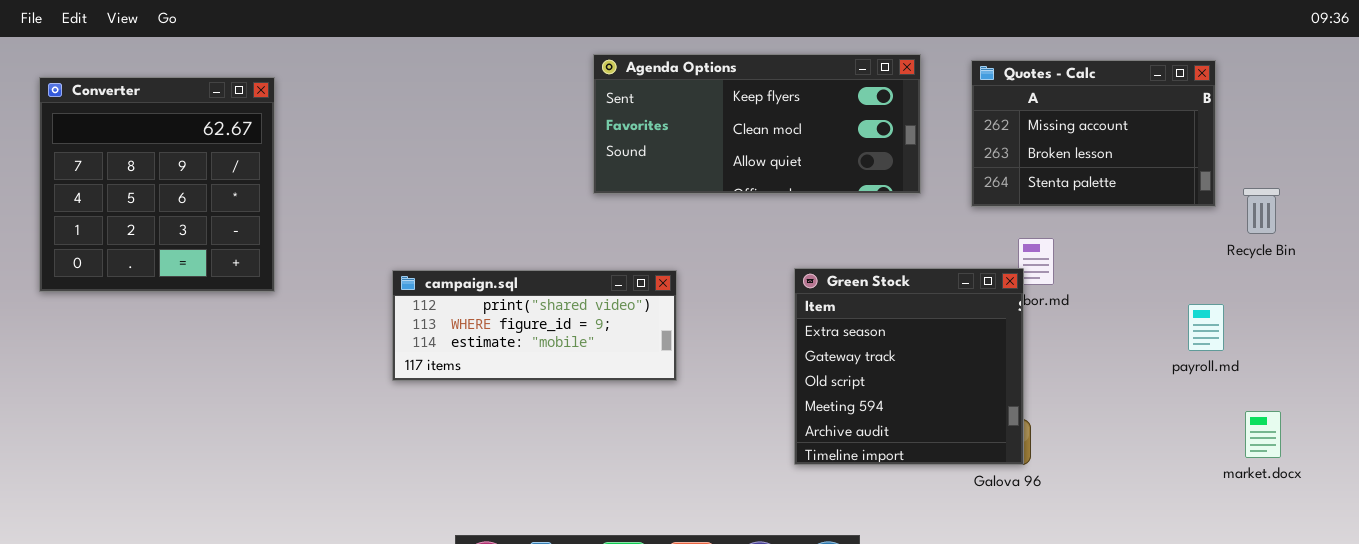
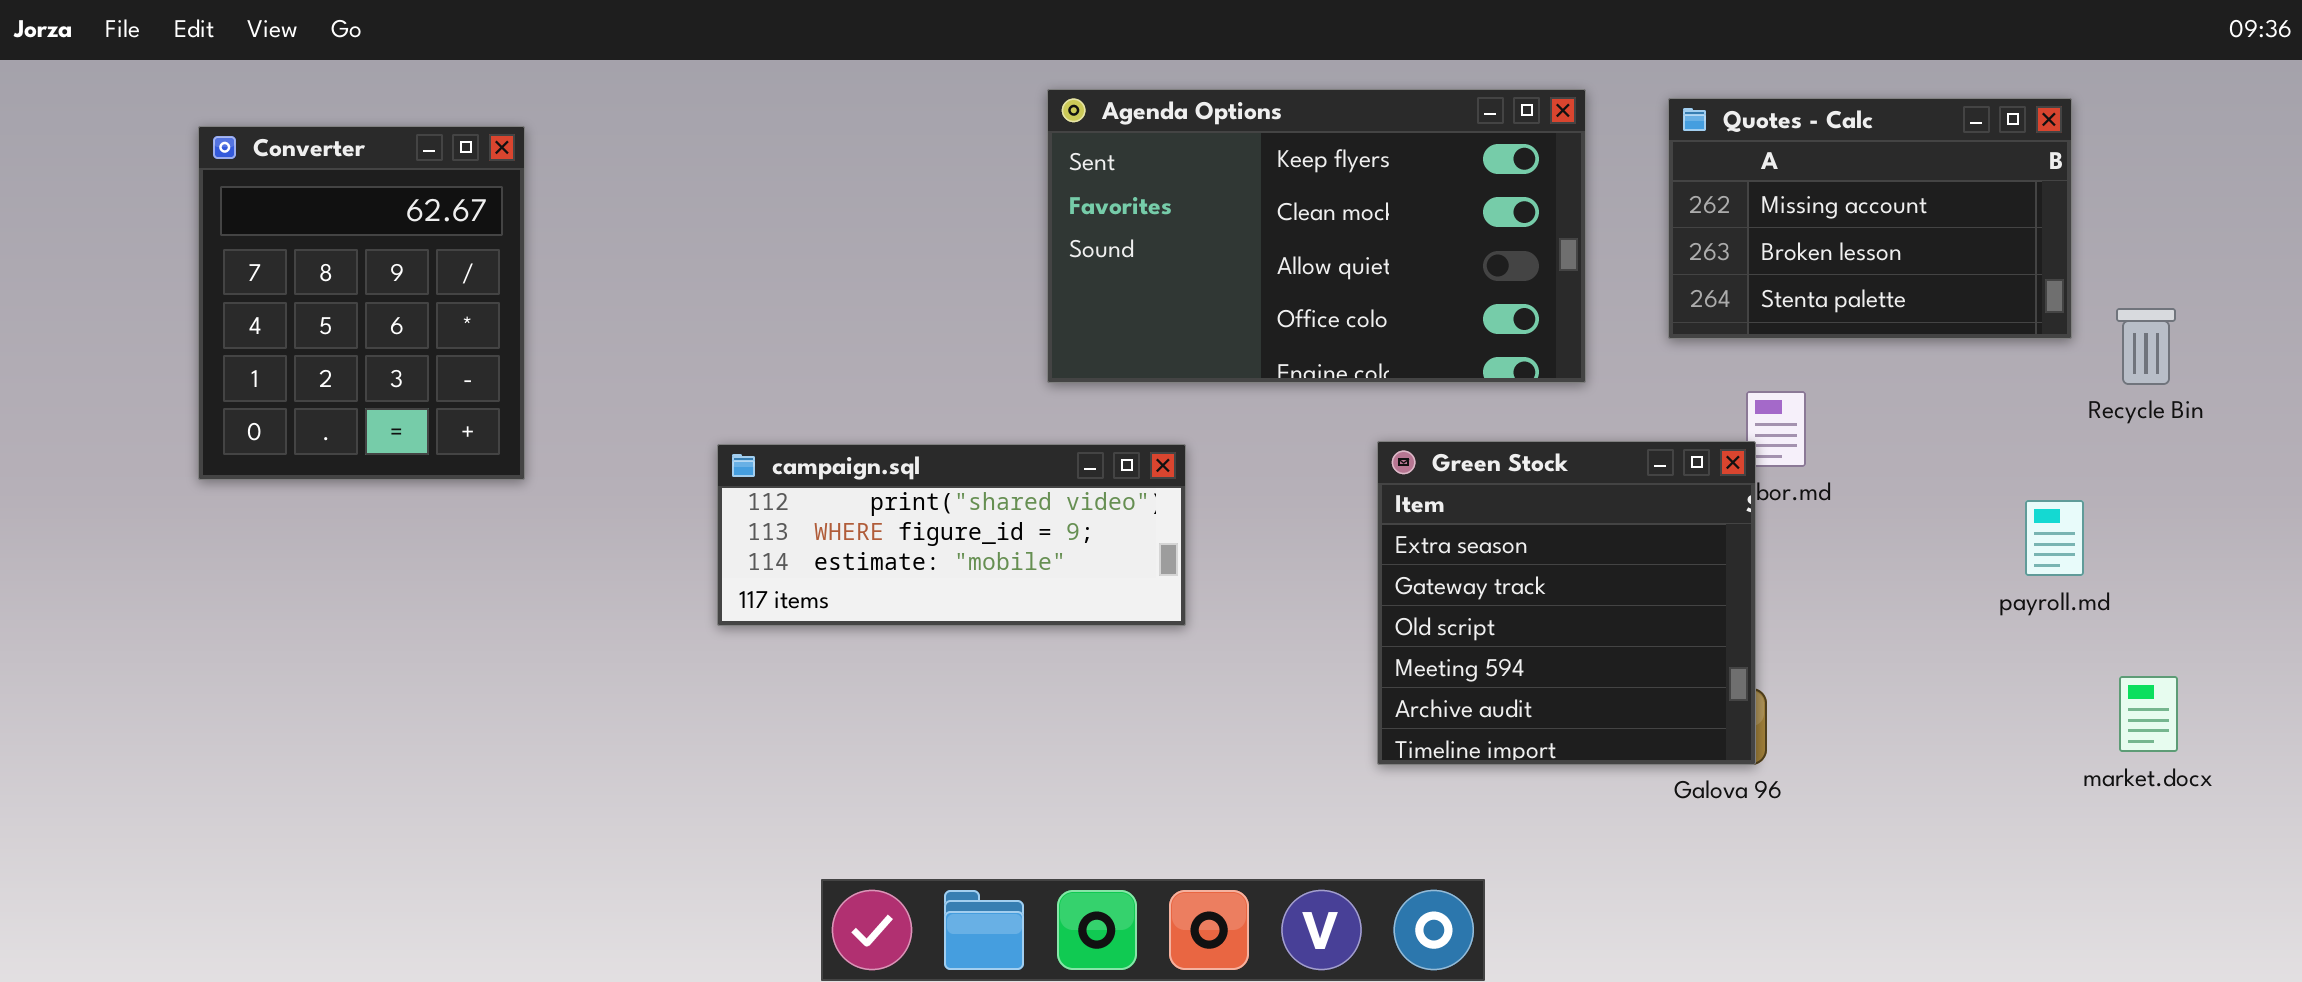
Agenda Options: [593,54,921,194] -> [1047,89,1586,383], resized
Converter: [39,77,275,292] -> [198,126,525,480], resized

